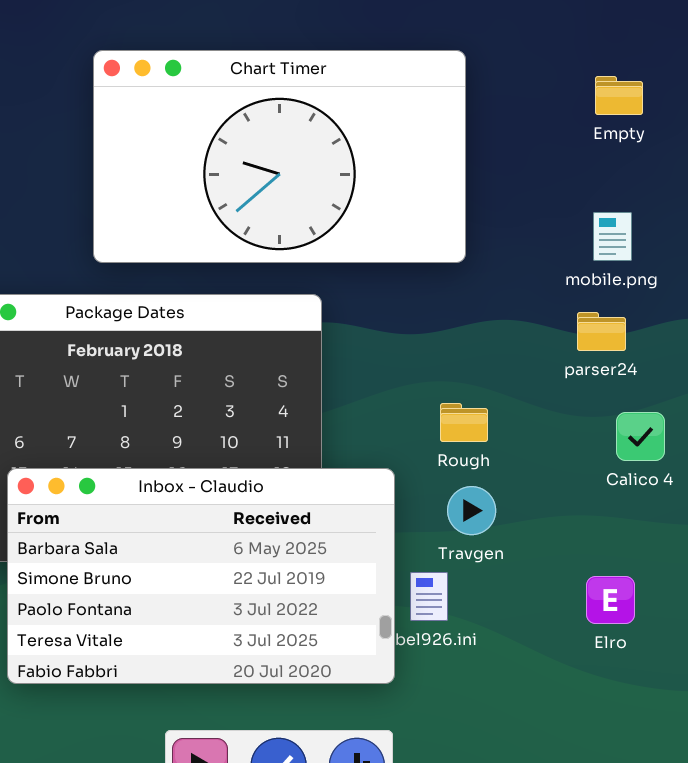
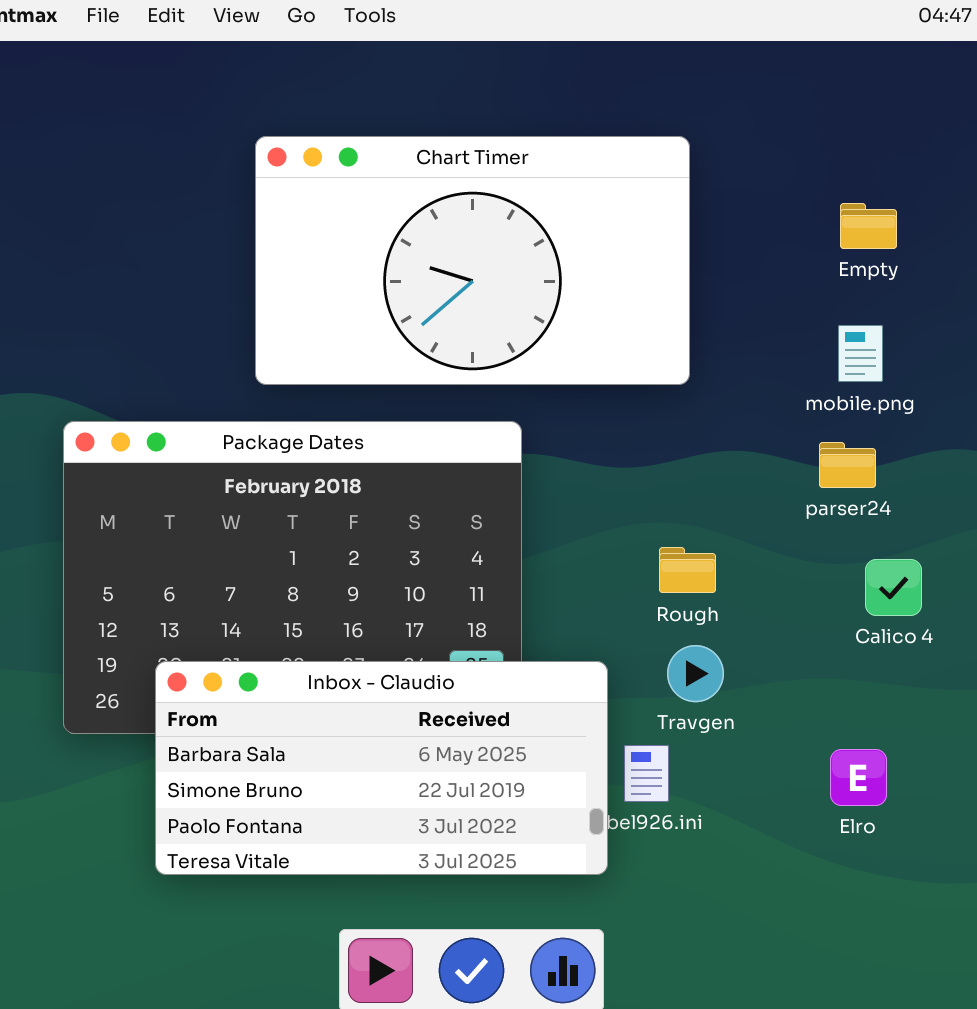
Empty: [595,76,643,115] -> [840,203,897,249], moved
Inbox - Claudio: [7,468,395,684] -> [155,661,608,875], resized

